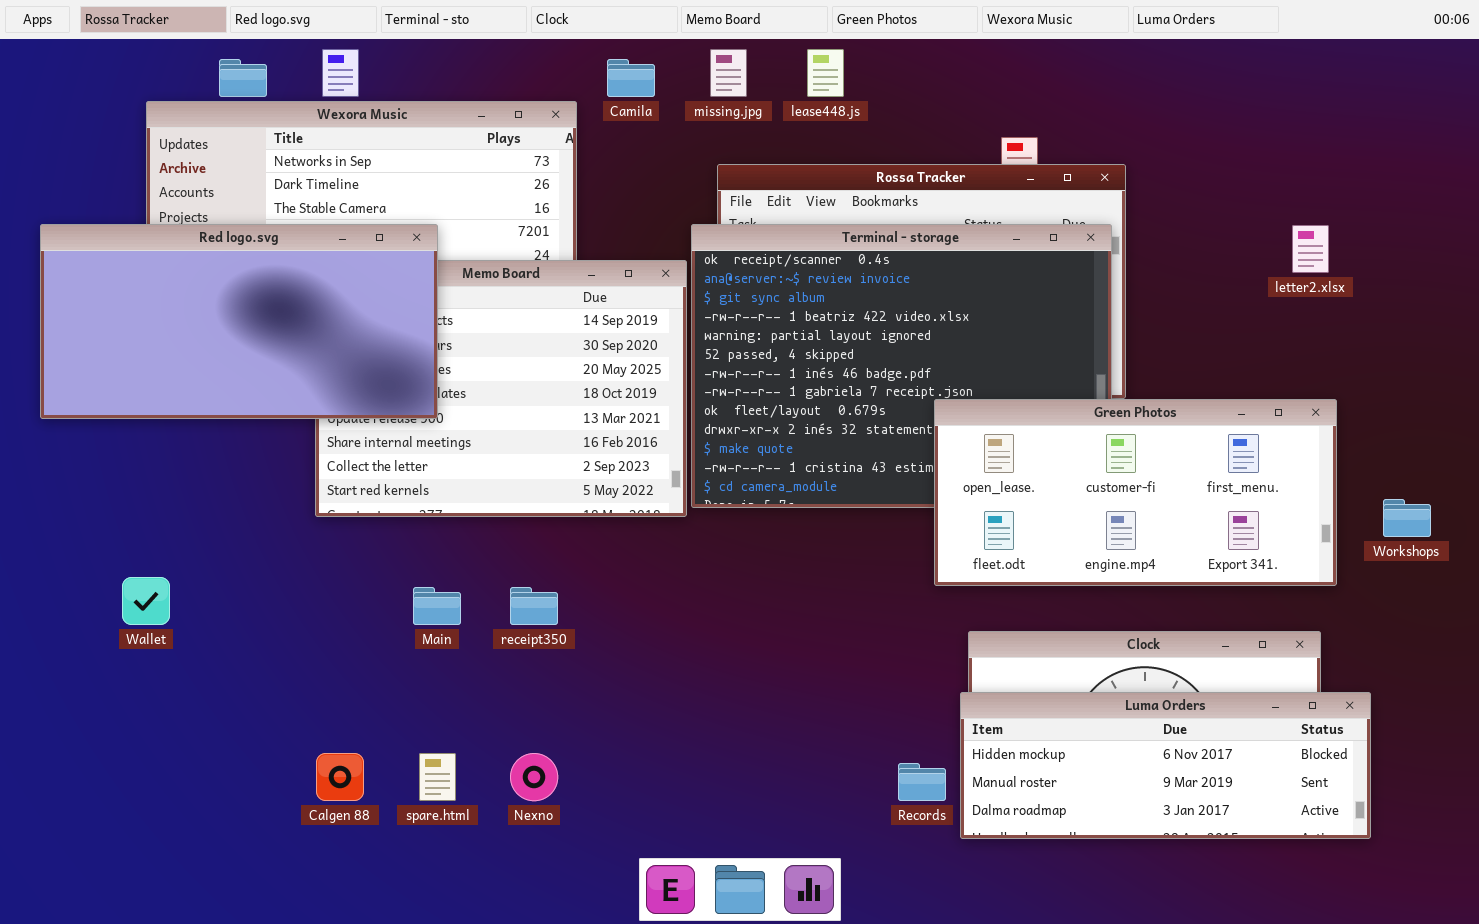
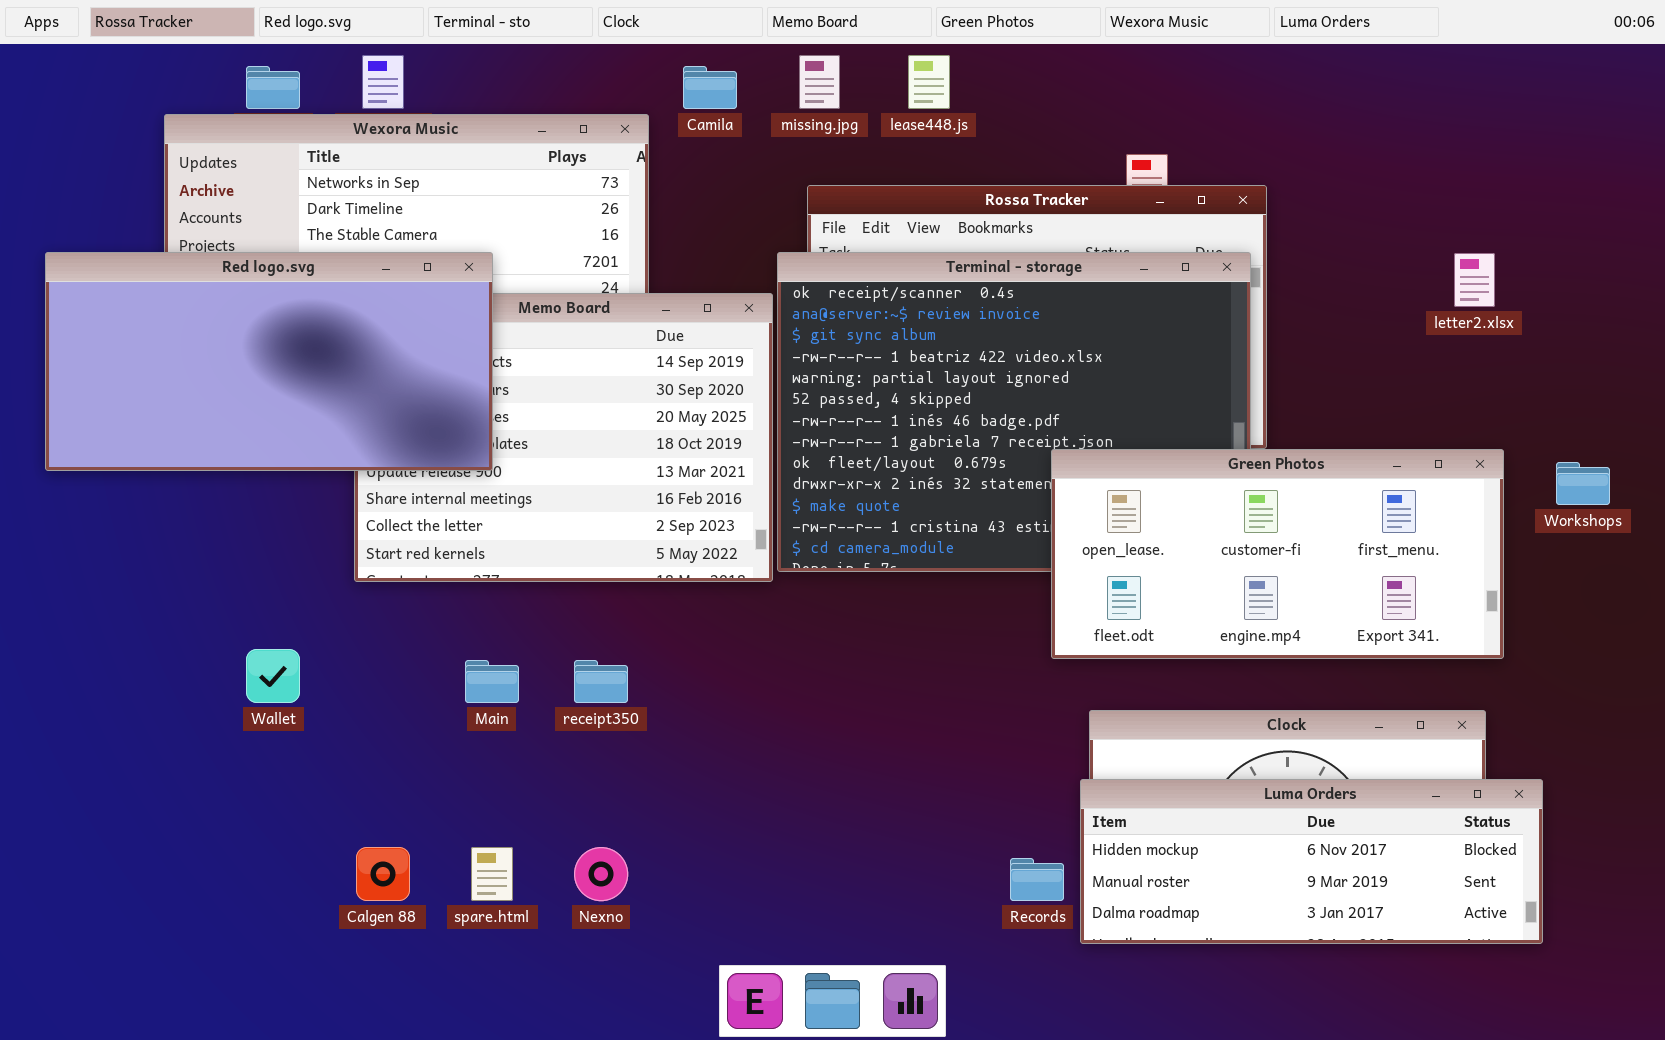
Workshops: [1383,499,1431,537] -> [1556,462,1610,505], moved
Wallet: [122,577,170,625] -> [246,649,300,703], moved

